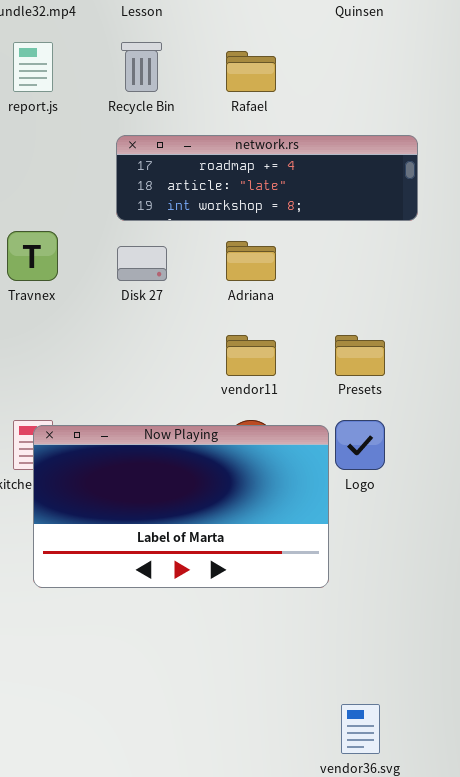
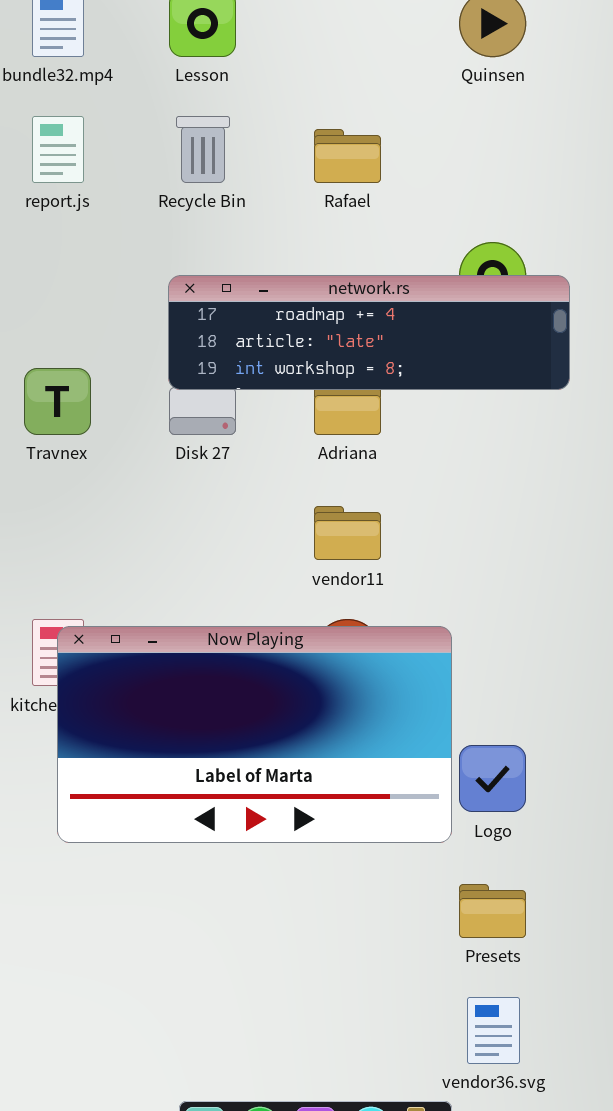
network.rs: [116,135,418,221] -> [168,275,570,390], moved
Presets: [335,335,385,376] -> [459,884,526,938], moved
Logo: [335,420,385,470] -> [459,745,526,812], moved

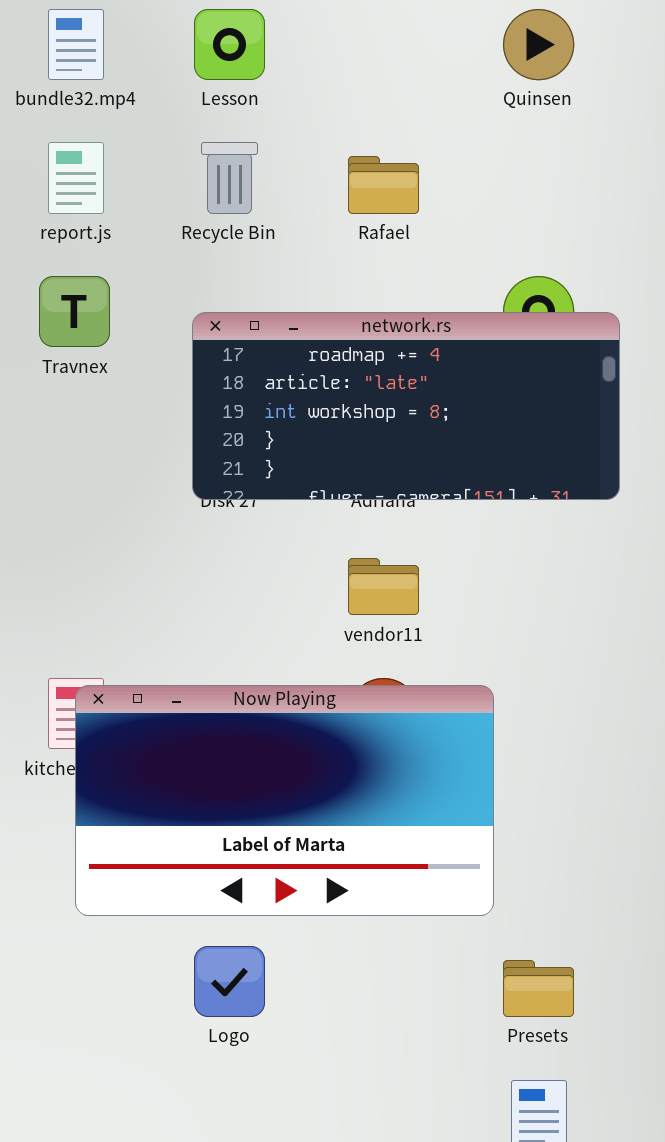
network.rs: [168,275,570,390] -> [192,312,620,500], resized
Travnex: [24,368,91,435] -> [39,276,110,347], moved
Logo: [459,745,526,812] -> [194,946,265,1017], moved

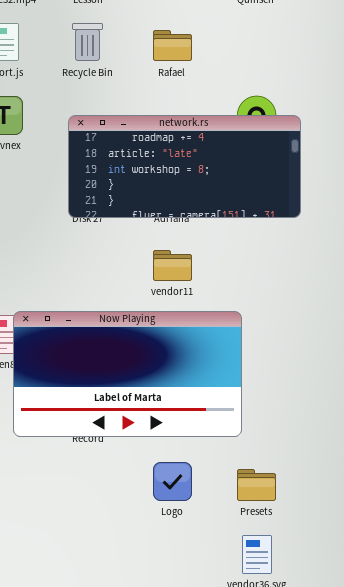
Now Playing: [75,685,494,916] -> [13,311,242,437], moved
Logo: [194,946,265,1017] -> [153,462,192,501], moved

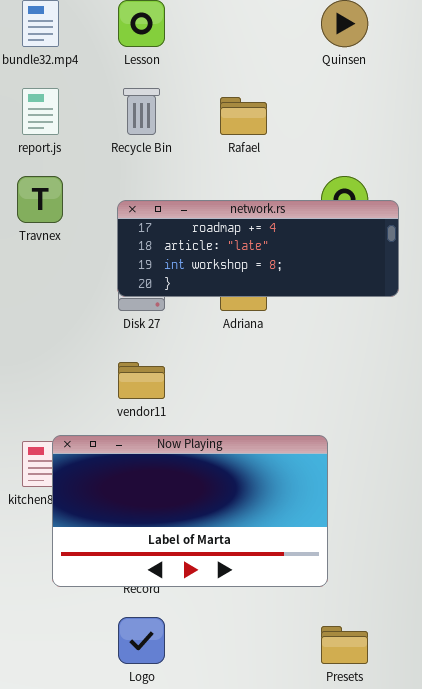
network.rs: [68,115,301,218] -> [117,200,399,297], resized
vendor11: [153,250,192,281] -> [118,362,165,399], moved
Logo: [153,462,192,501] -> [118,617,165,664], moved

